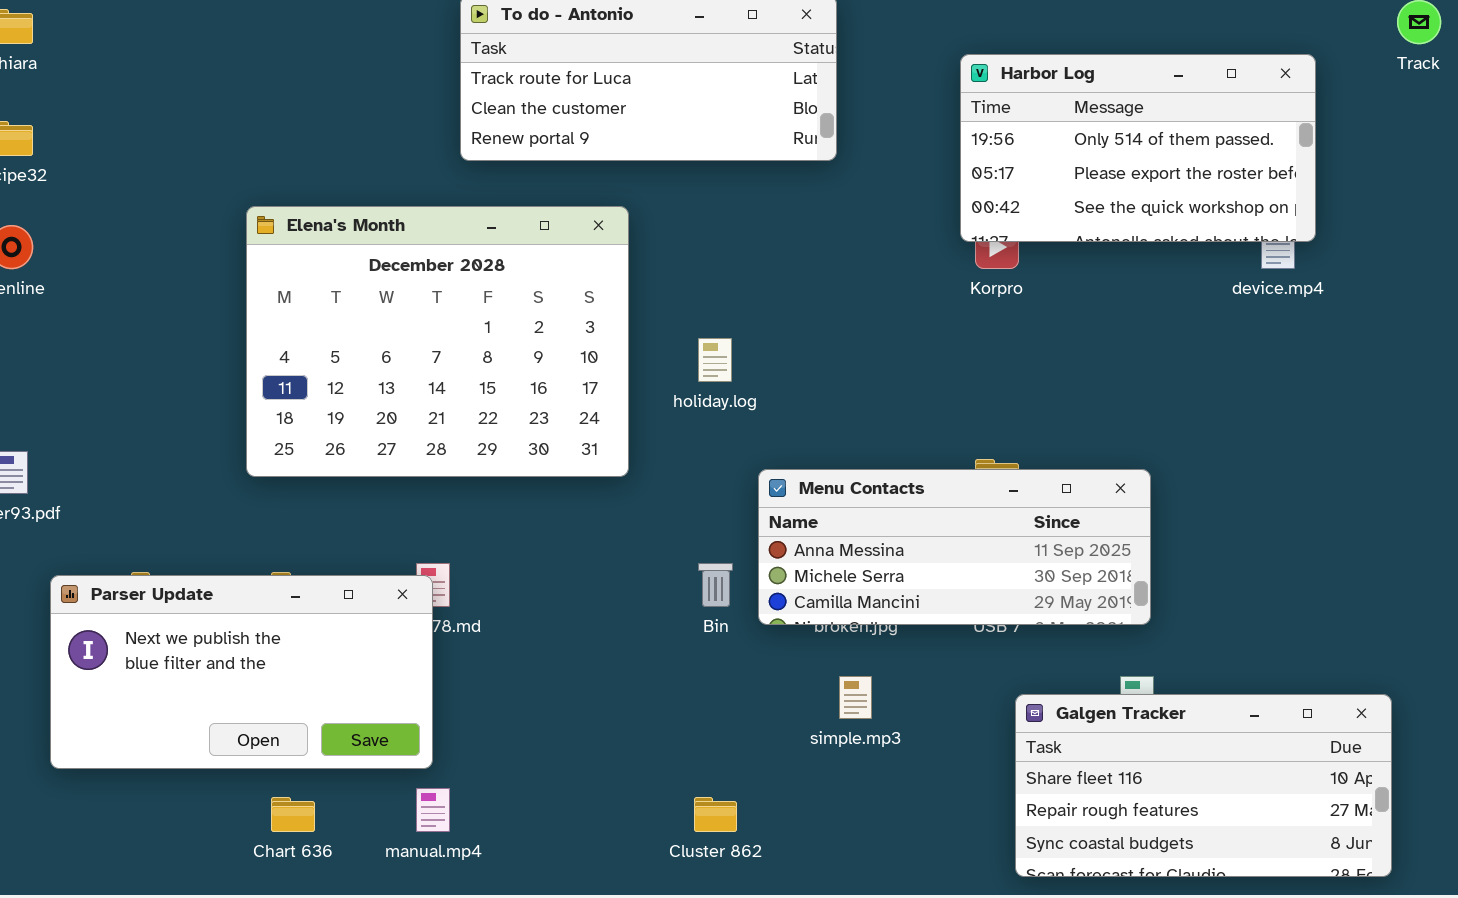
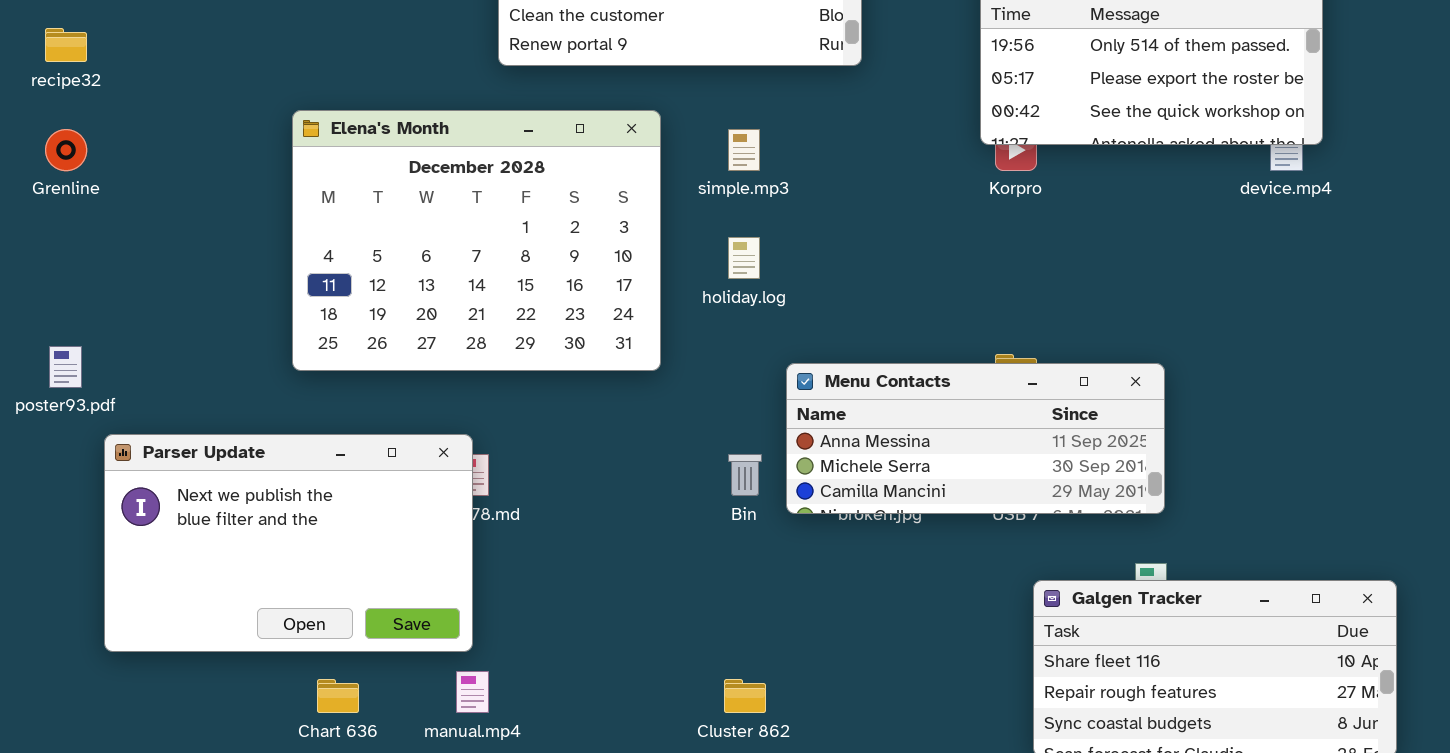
Parser Update: [50,575,433,769] -> [104,434,473,652], resized
simple.mp3: [839,676,872,719] -> [728,129,760,171], moved

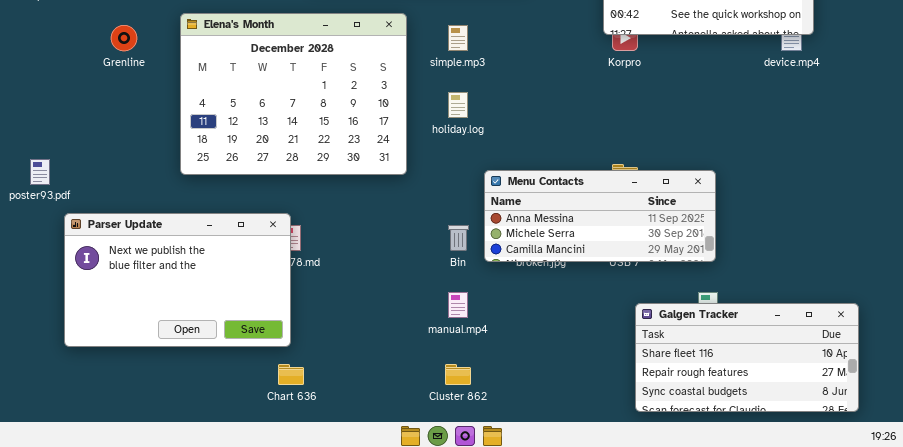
Grenline: [45,129,87,171] -> [111,25,137,51], moved
manual.mp4: [456,671,489,713] -> [448,292,468,318], moved
Chart 636: [317,679,359,713] -> [278,364,304,385], moved

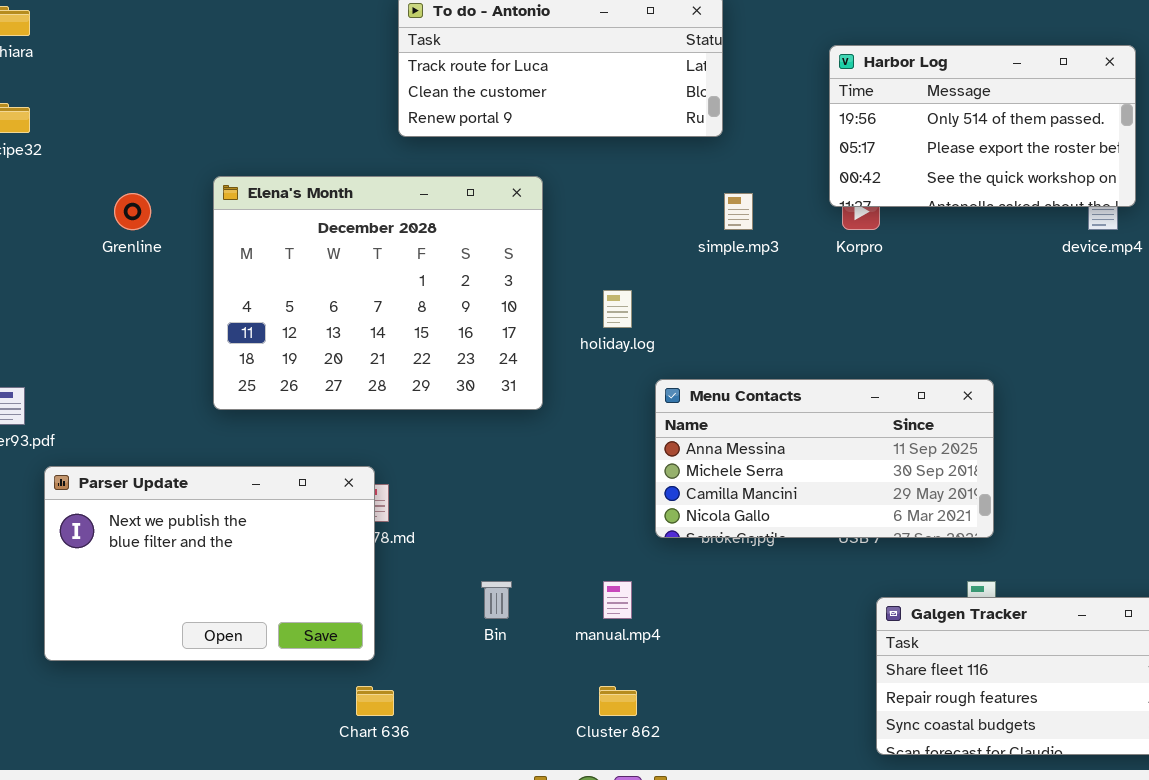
simple.mp3: [448,25,468,51] -> [724,193,753,230], moved
Menu Contacts: [484,170,716,262] -> [655,379,994,538], resized
Bin: [448,225,469,251] -> [481,581,512,619], moved

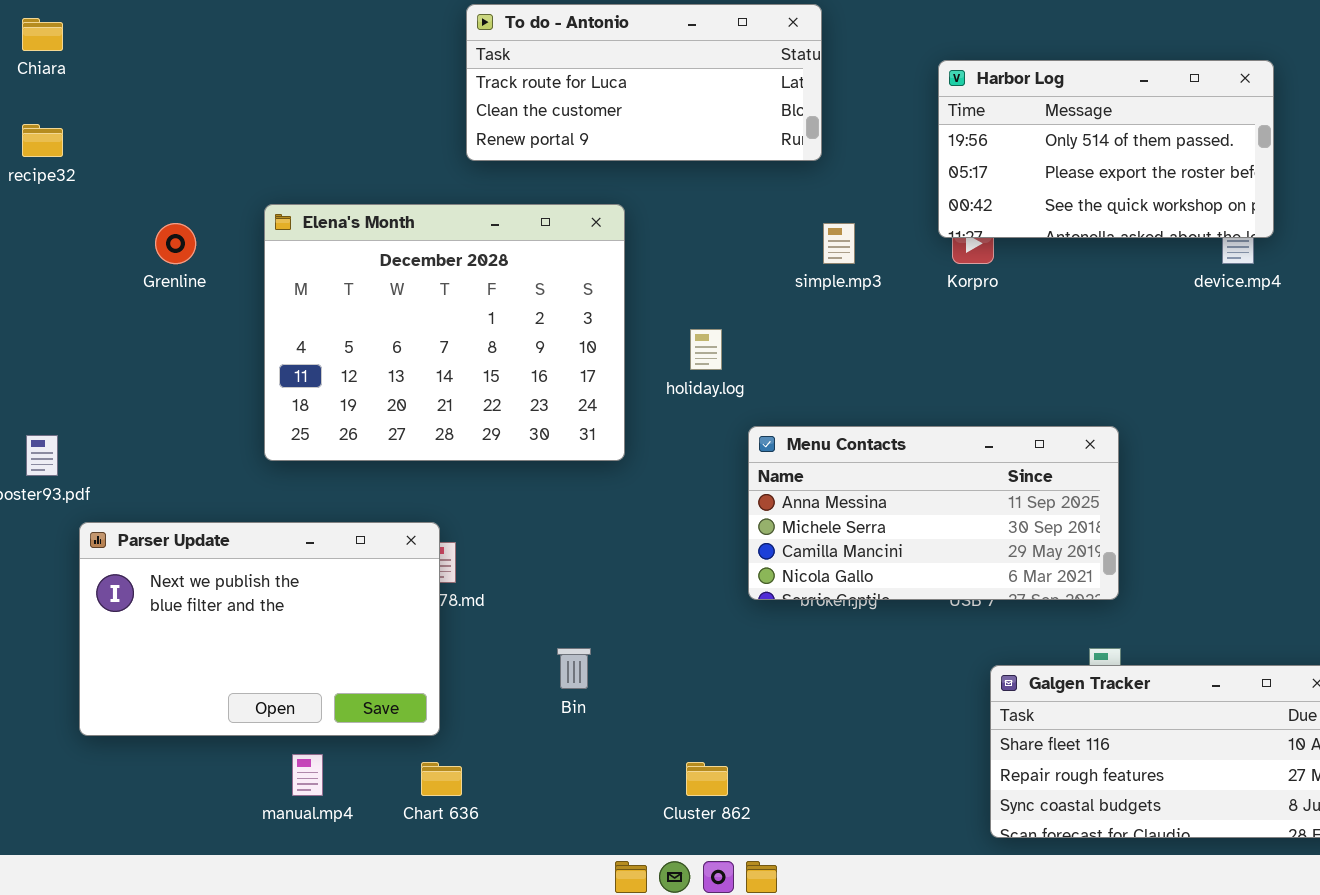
manual.mp4: [603,581,632,619] -> [292,754,323,796], moved

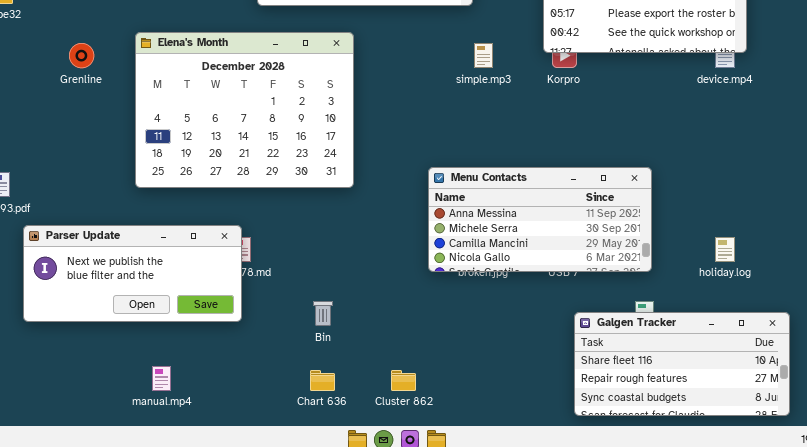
holiday.log: [690,329,722,370] -> [715,237,735,262], moved
Parser Update: [79,522,440,736] -> [23,225,242,322], resized
Chart 636: [421,762,462,796] -> [310,370,335,391], moved

